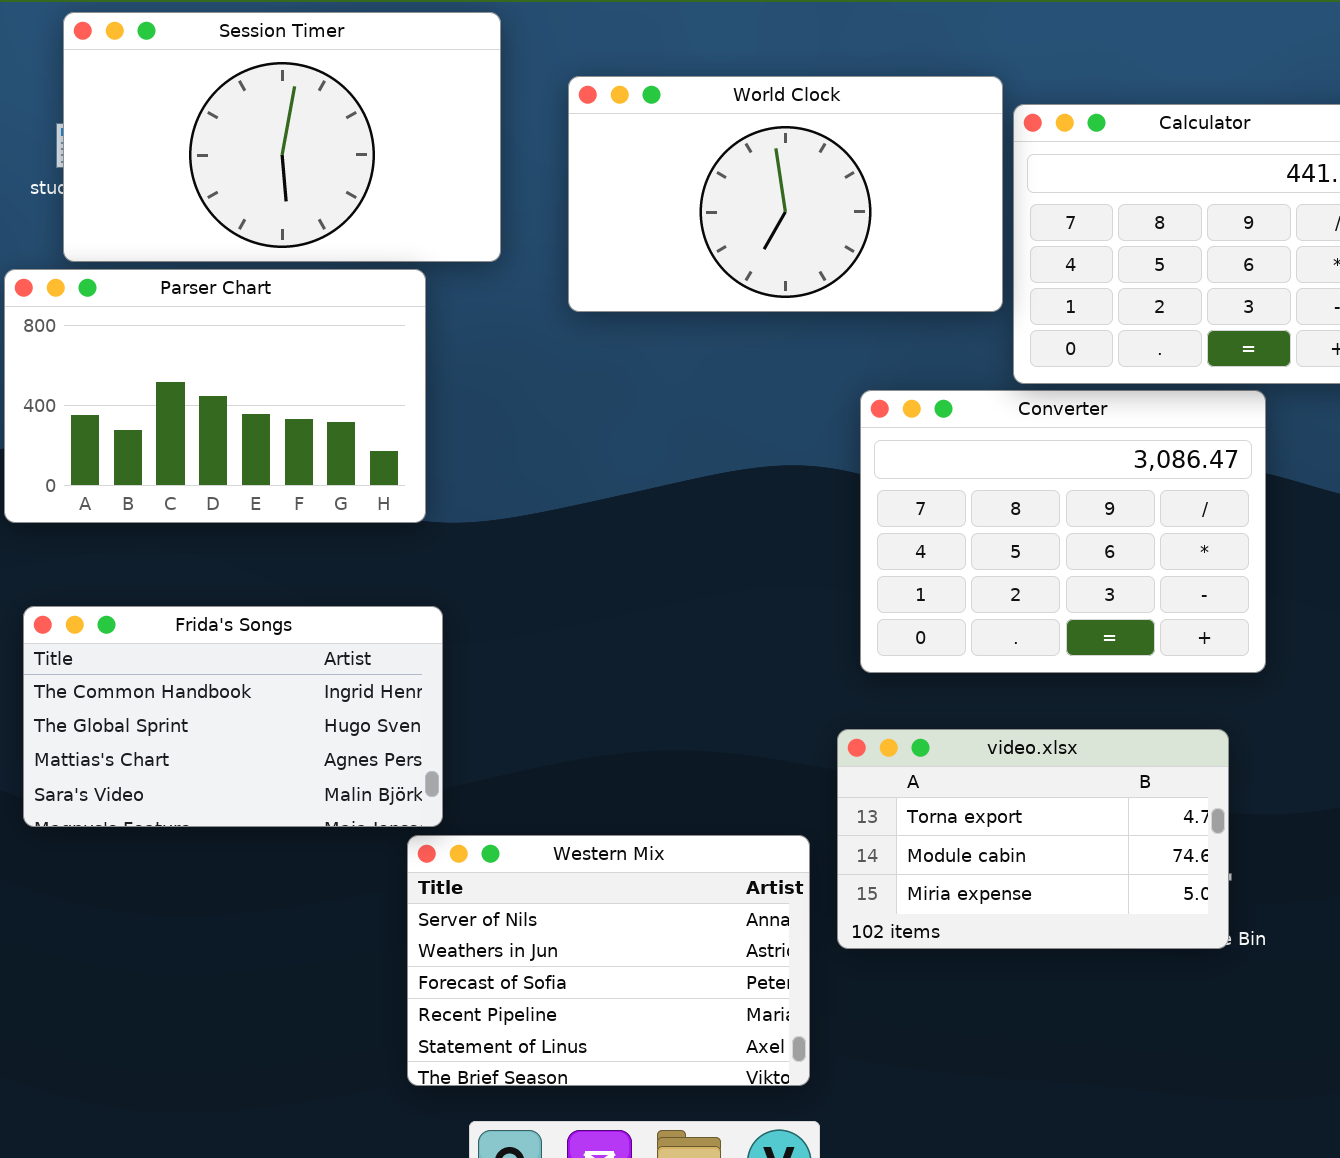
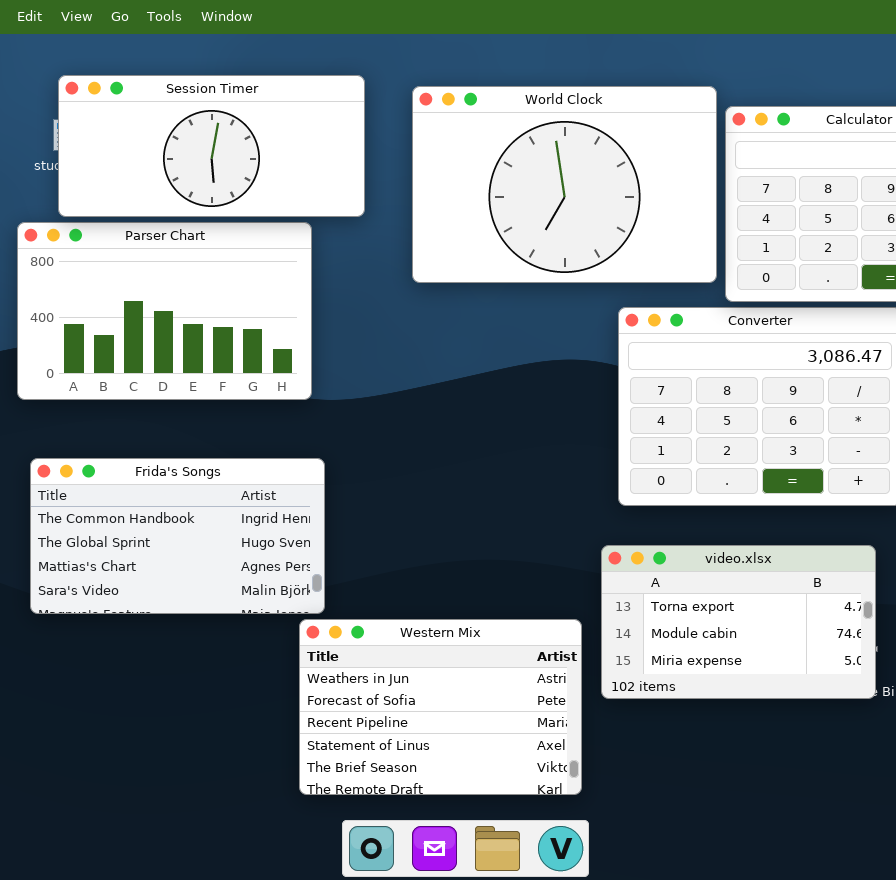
Session Timer: [63,12,501,262] -> [58,75,365,217], resized
World Clock: [568,76,1003,312] -> [412,86,717,283], resized
Western Mix: [407,835,810,1086] -> [299,619,582,795], scrolled down 1 row

